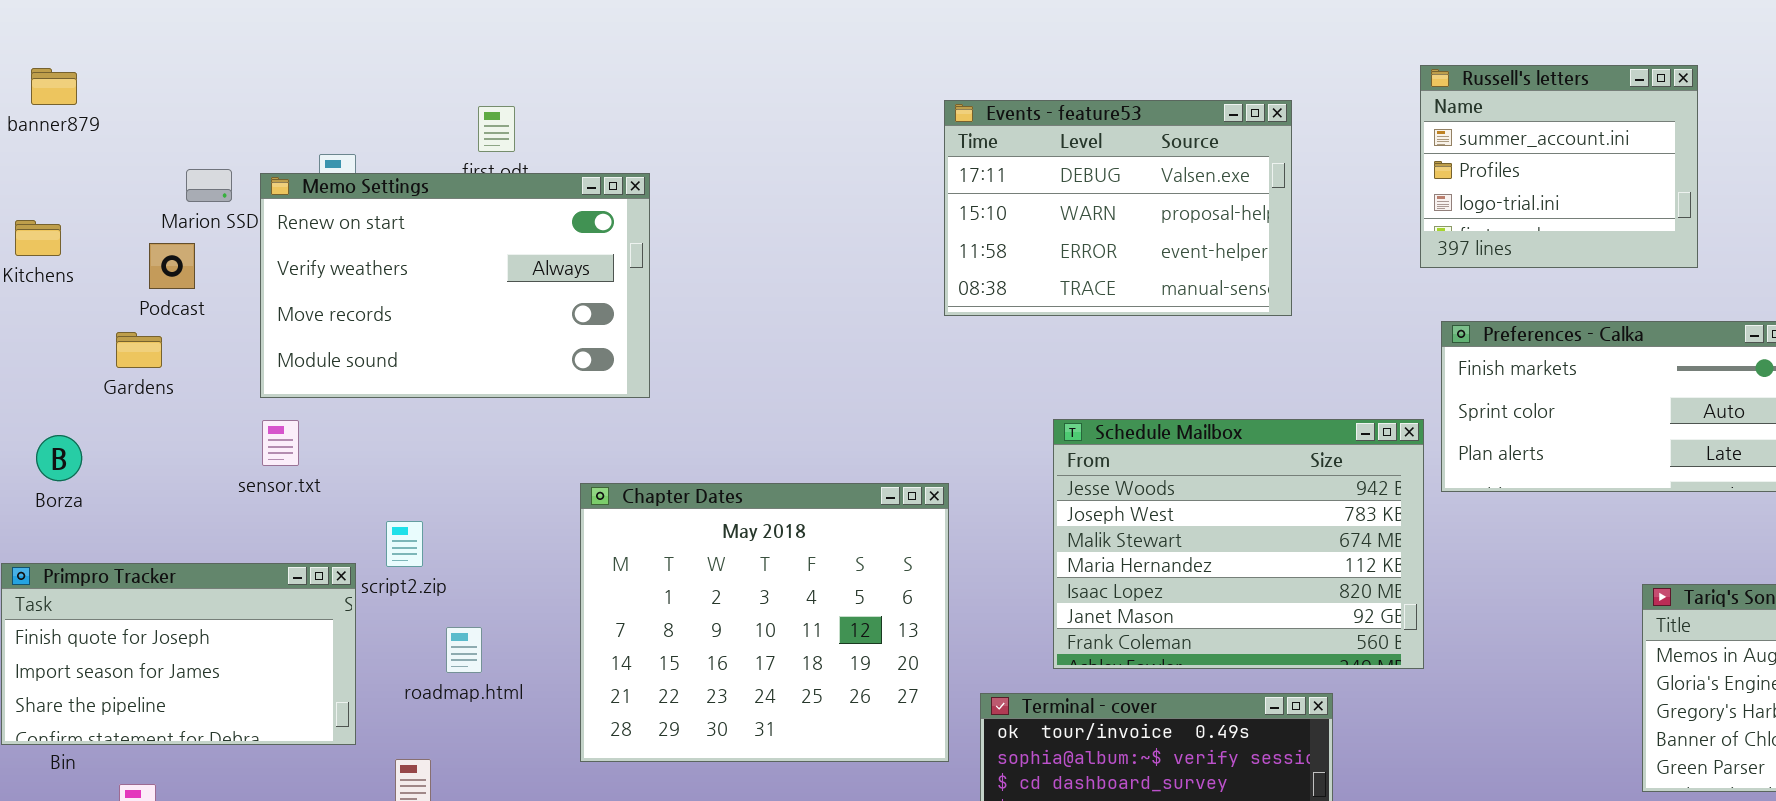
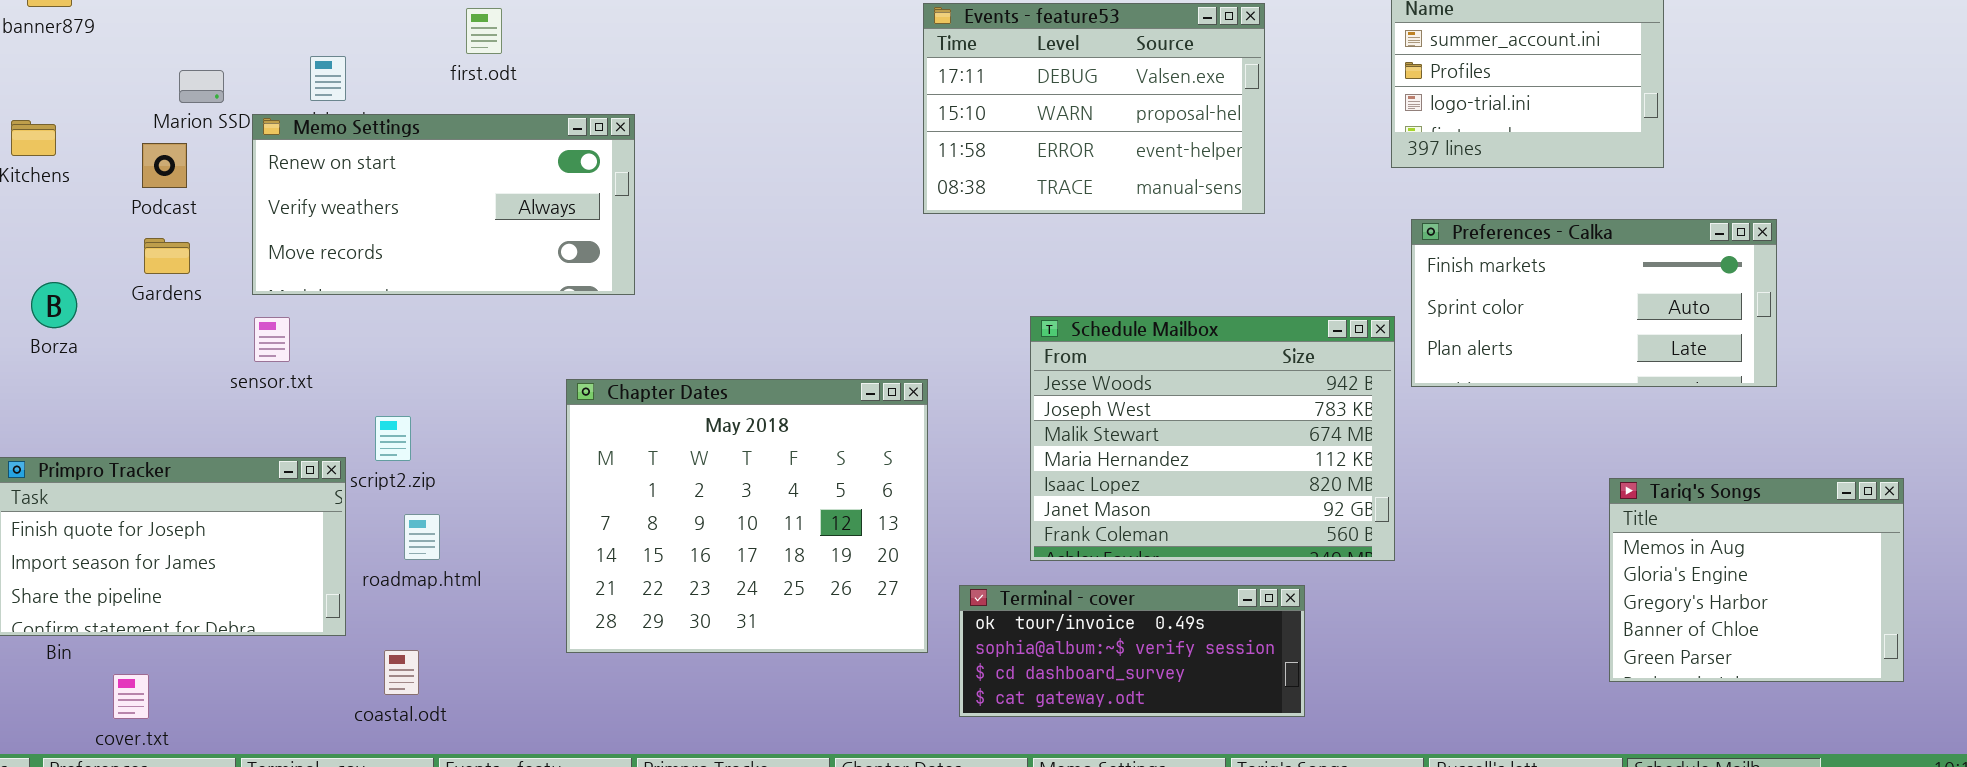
Memo Settings: [260,173,650,398] -> [252,114,635,295], resized
Gardens: [116,332,162,368] -> [144,238,190,274], moved
Borza: [36,435,82,481] -> [31,282,77,328], moved
roadmap.html: [446,627,482,673] -> [404,514,440,560], moved

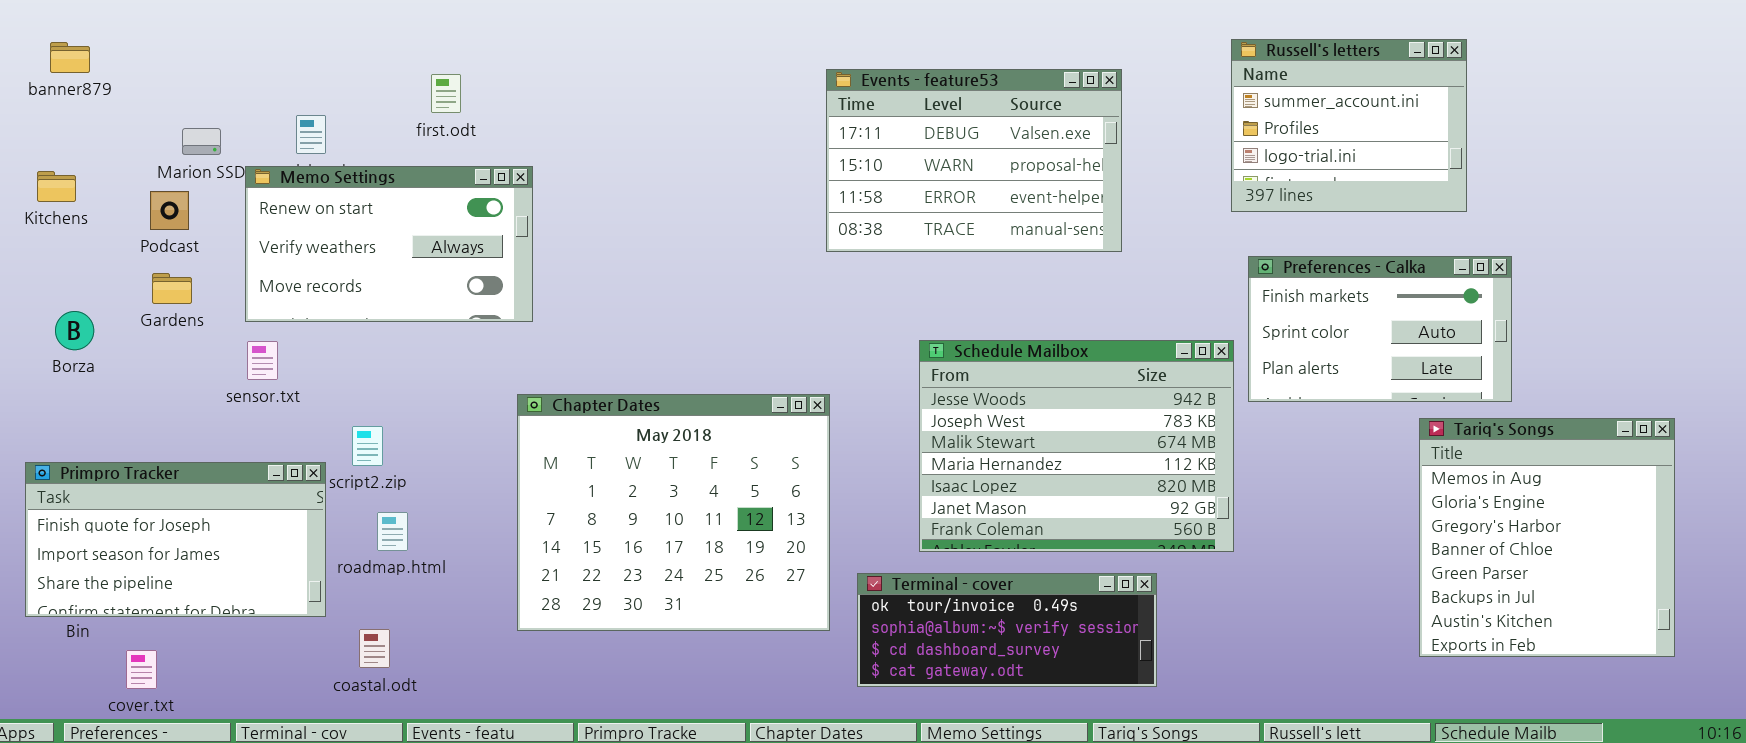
Memo Settings: [252,114,635,295] -> [245,166,533,322], resized
Preferences - Calka: [1411,219,1777,387] -> [1248,256,1512,402], resized
Tariq's Songs: [1609,478,1904,682] -> [1419,418,1675,657], resized

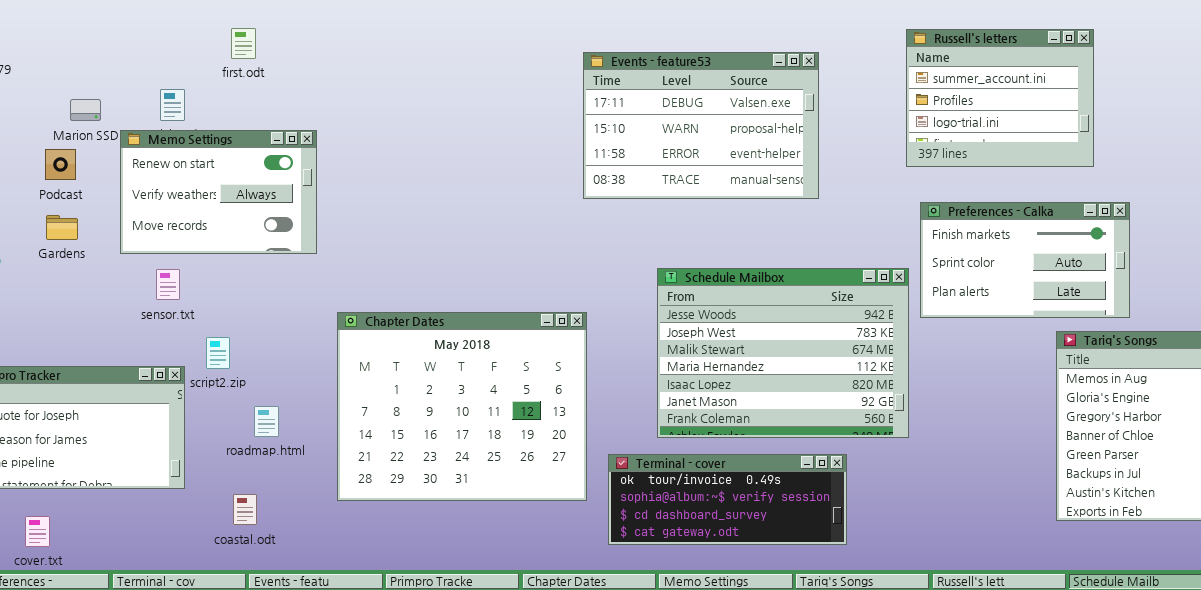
first.odt: [431,74,461,113] -> [231,28,256,59], moved
Memo Settings: [245,166,533,322] -> [120,130,317,254], resized
sensor.txt: [247,341,278,380] -> [156,269,180,300], moved
roadmap.html: [377,512,408,551] -> [254,406,279,437], moved
coastal.odt: [359,629,390,668] -> [233,494,257,525], moved

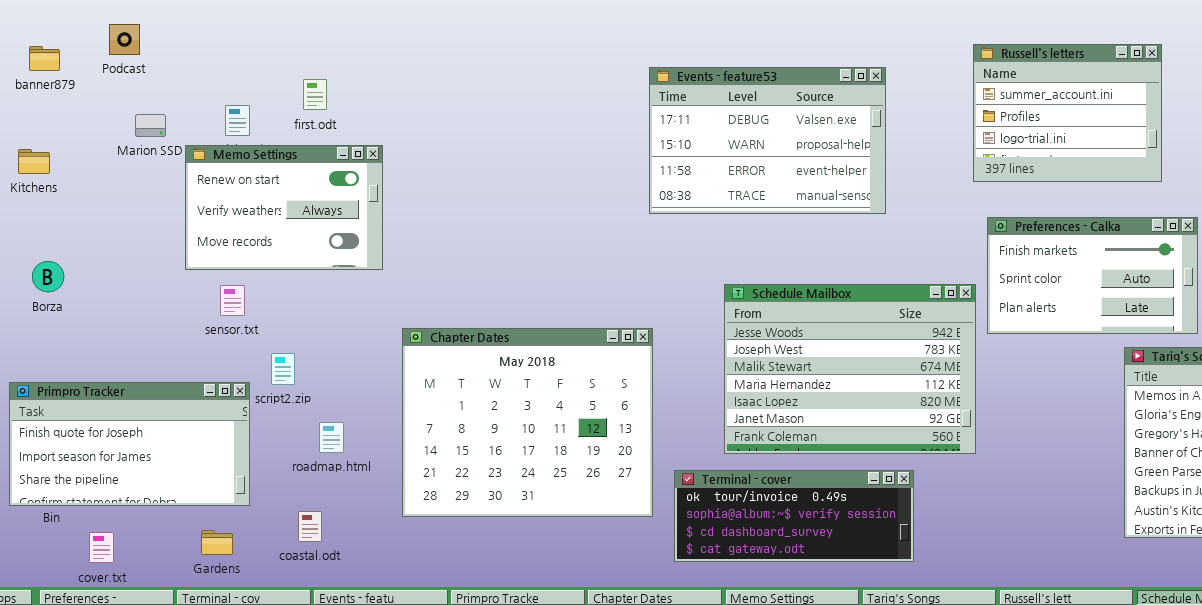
first.odt: [231,28,256,59] -> [303,79,327,110], moved
Podcast: [45,149,76,180] -> [109,24,140,55], moved
Gardens: [46,215,78,240] -> [201,530,233,555], moved

